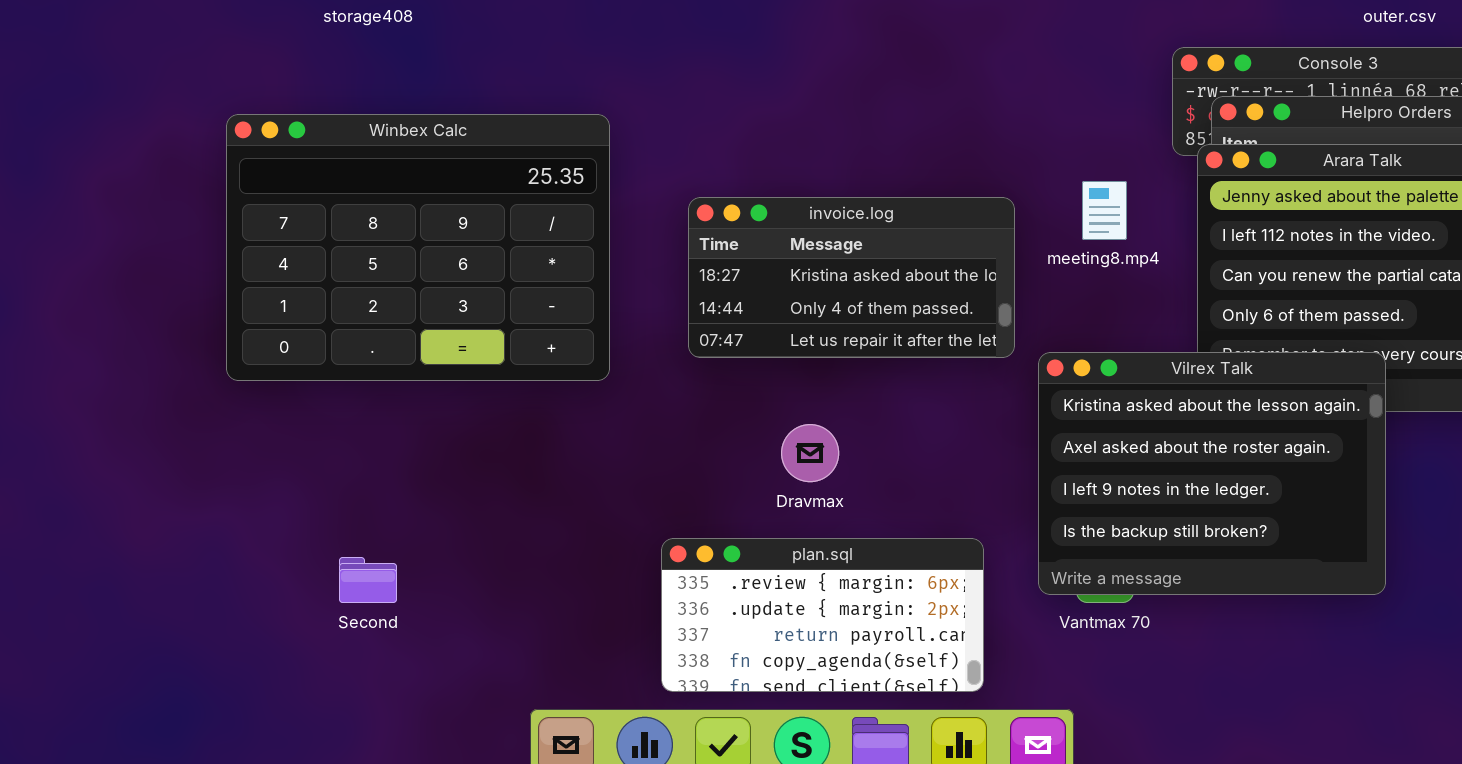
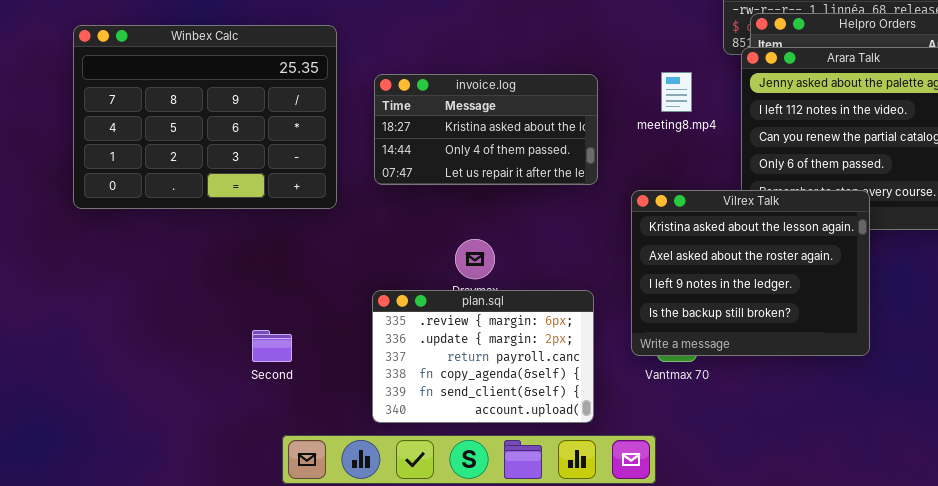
invoice.log: [688,197,1015,358] -> [374,74,598,185], moved
plan.sql: [661,538,984,692] -> [372,290,594,423], resized
Second: [339,557,397,603] -> [252,330,292,362], moved

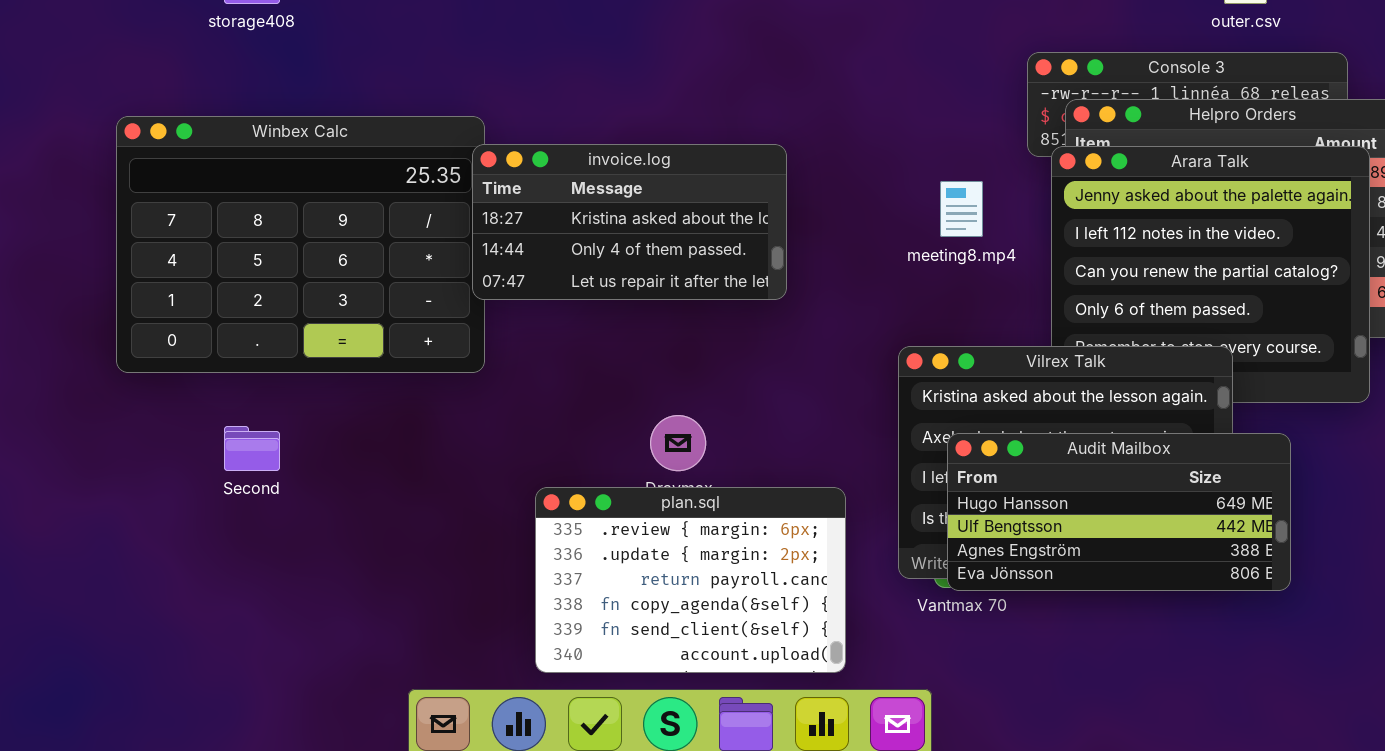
invoice.log: [374,74,598,185] -> [472,144,787,300], moved
Audit Mailbox: none -> [947,433,1291,591], opened
Second: [252,330,292,362] -> [224,426,280,471], moved

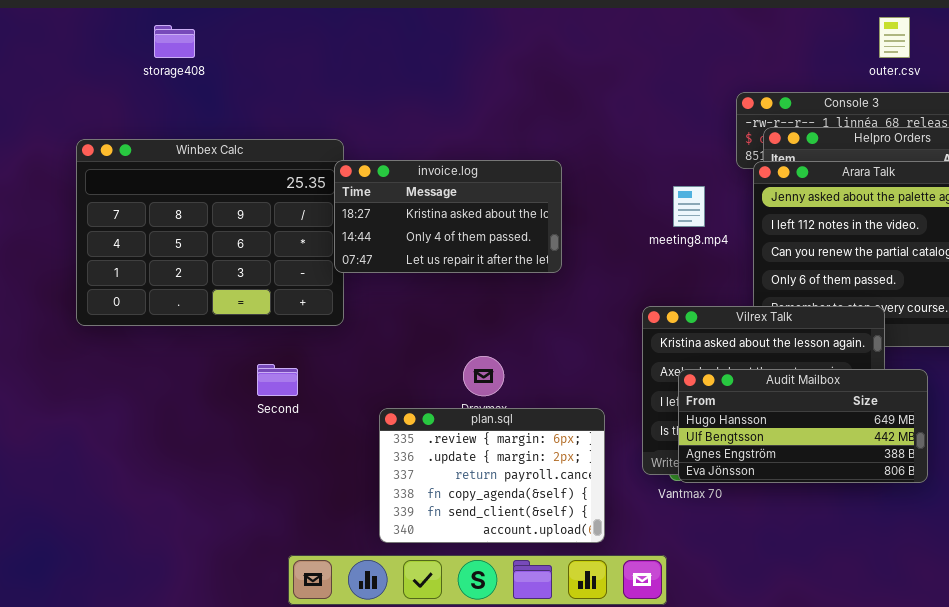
Second: [224,426,280,471] -> [257,364,298,396], moved

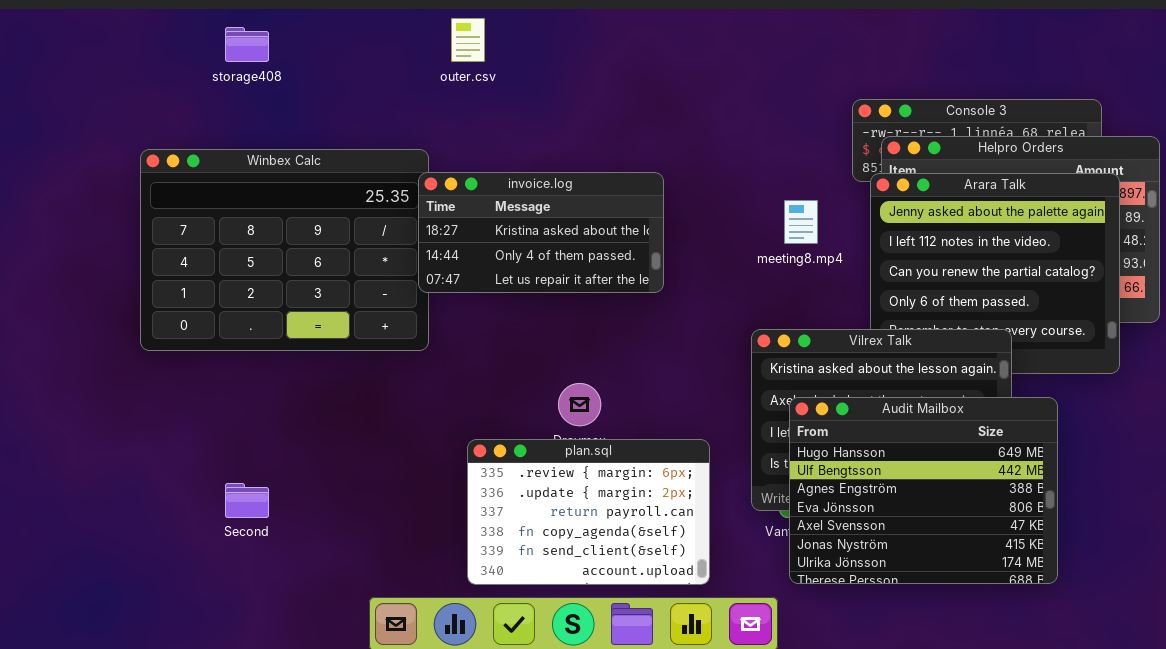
outer.csv: [879,17,910,58] -> [451,18,485,62], moved
Second: [257,364,298,396] -> [225,483,269,518], moved
Audit Mailbox: [678,369,928,483] -> [789,397,1058,584], resized

